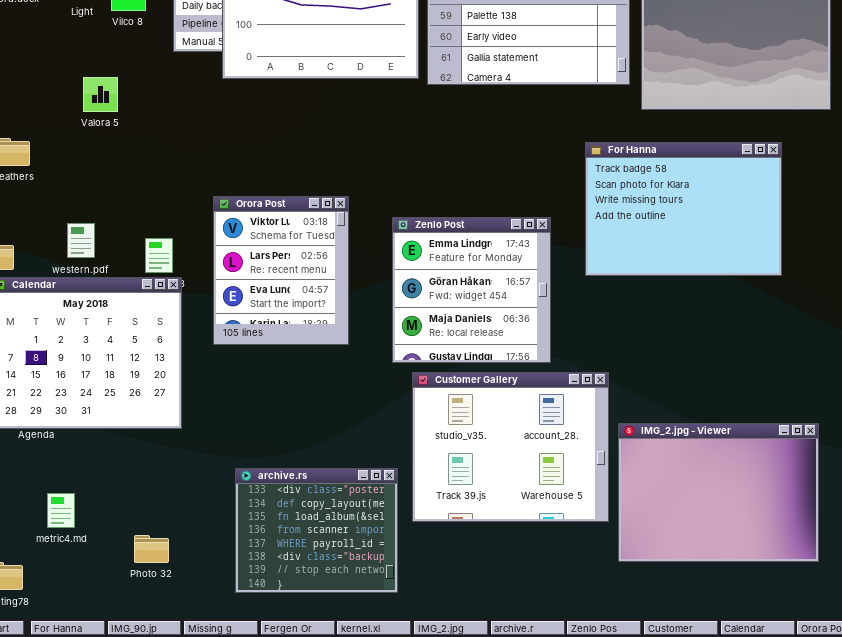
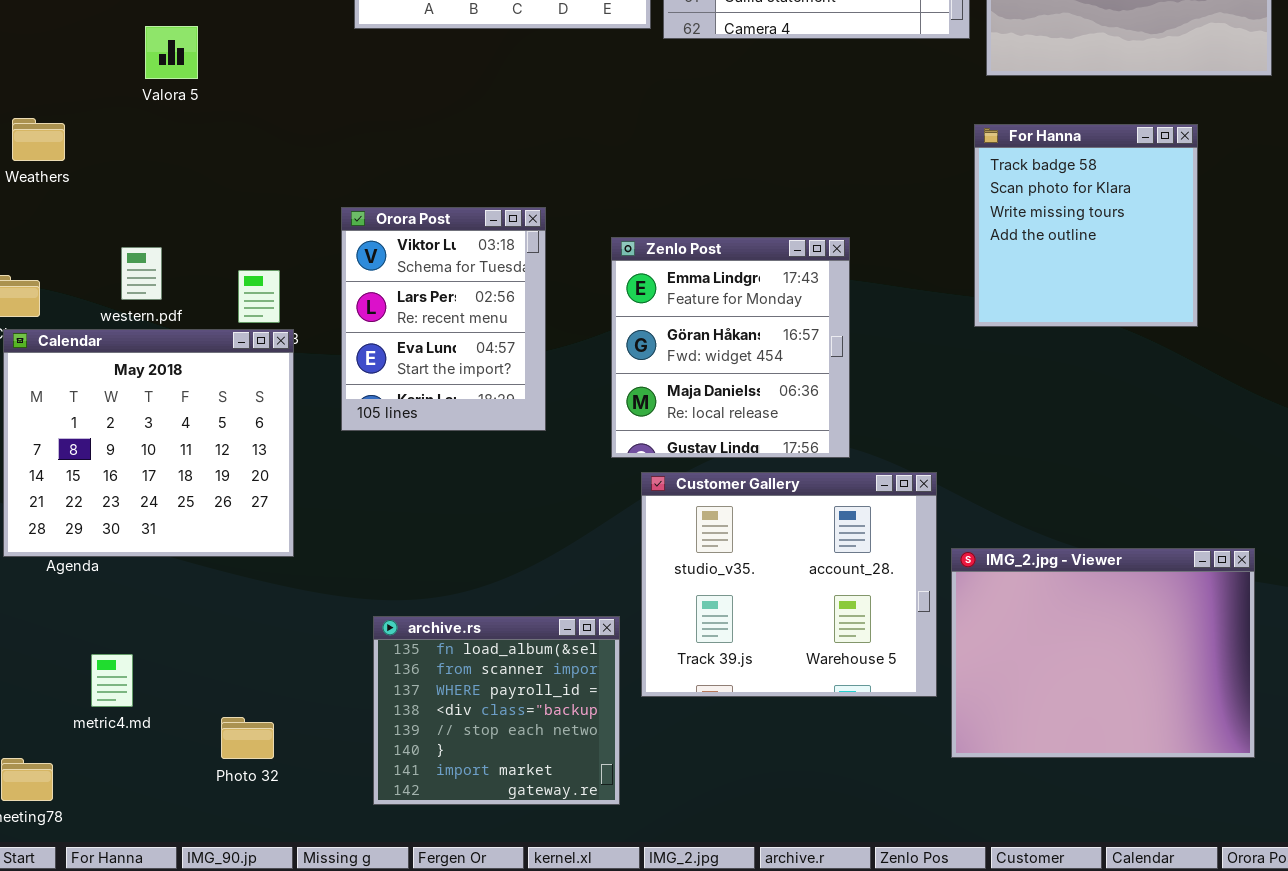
For Hanna: [585,142,782,276] -> [974,124,1198,327], resized
archive.rs: [235,468,398,593] -> [373,616,620,805], scrolled down 2 rows

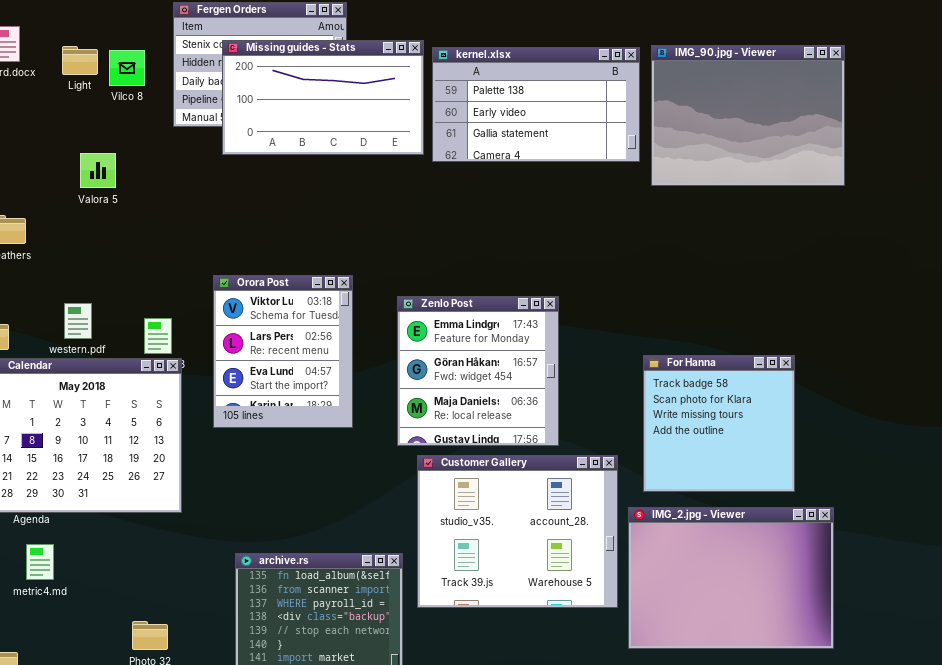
For Hanna: [974,124,1198,327] -> [643,355,795,492], moved
metric4.md: [91,654,133,707] -> [26,544,54,580], moved

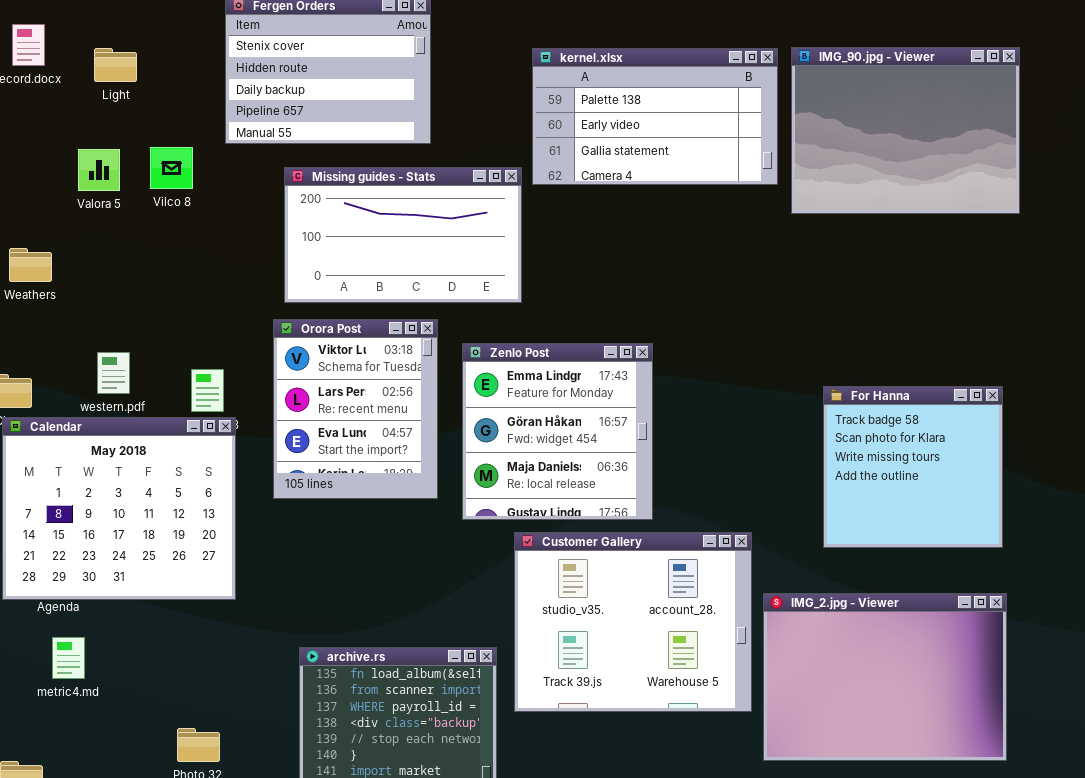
Missing guides - Stats: [222,40,424,155] -> [284,167,522,303], moved
Vilco 8: [109,50,145,86] -> [150,147,193,189], moved
Valora 5: [80,153,116,188] -> [78,149,120,191], moved
Zenlo Post: [397,296,559,446] -> [462,343,653,520], moved
For Hanna: [643,355,795,492] -> [823,386,1003,548], moved

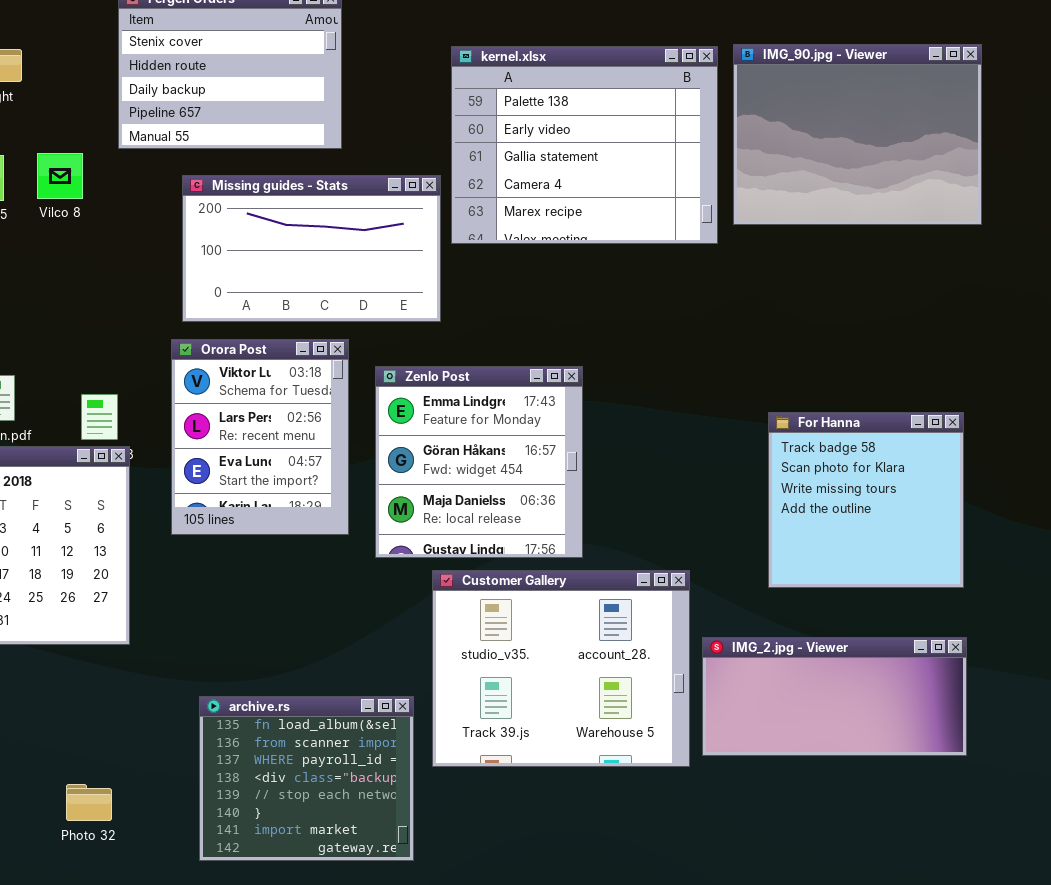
kernel.xlsx: [532,48,778,185] -> [451,46,718,244], resized
IMG_2.jpg - Viewer: [763,593,1007,761] -> [702,637,967,756], resized

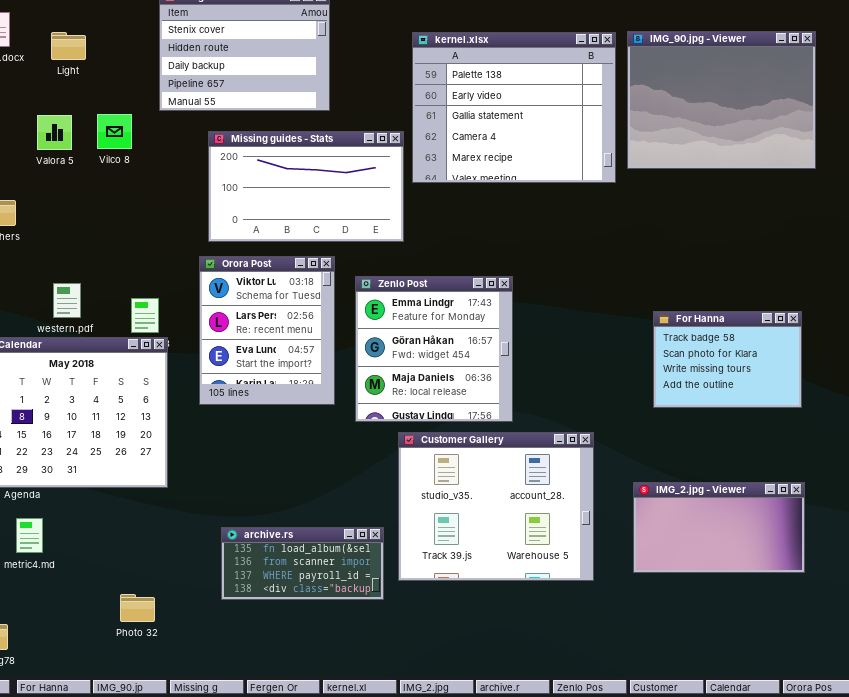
For Hanna: [768,412,964,588] -> [653,311,802,408], resized
IMG_2.jpg - Viewer: [702,637,967,756] -> [633,482,805,573], resized
archive.rs: [199,696,414,861] -> [221,527,384,600], resized

